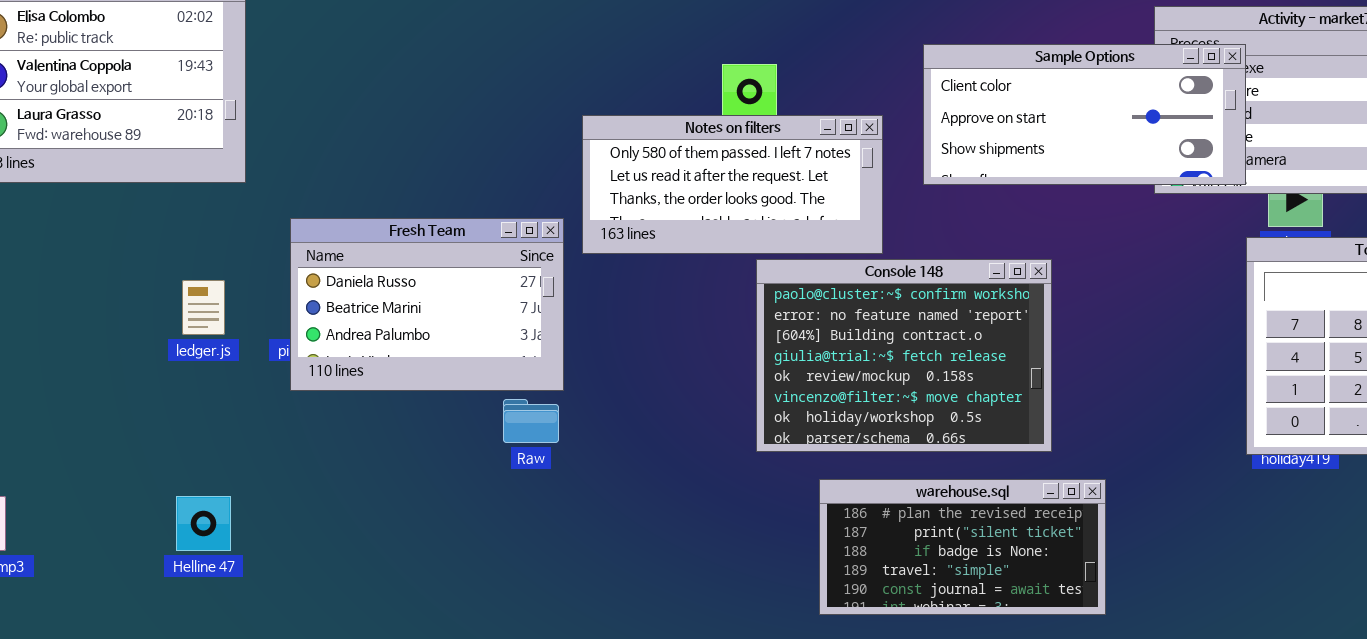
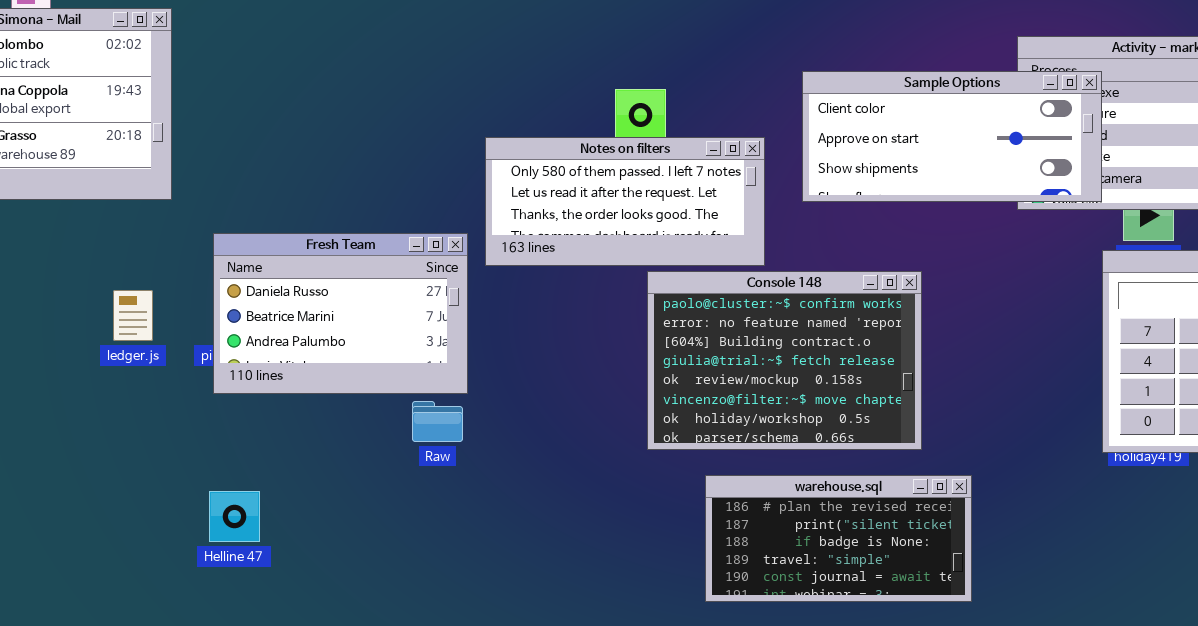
Helline 47: [176,496,231,551] -> [209,491,260,542], moved

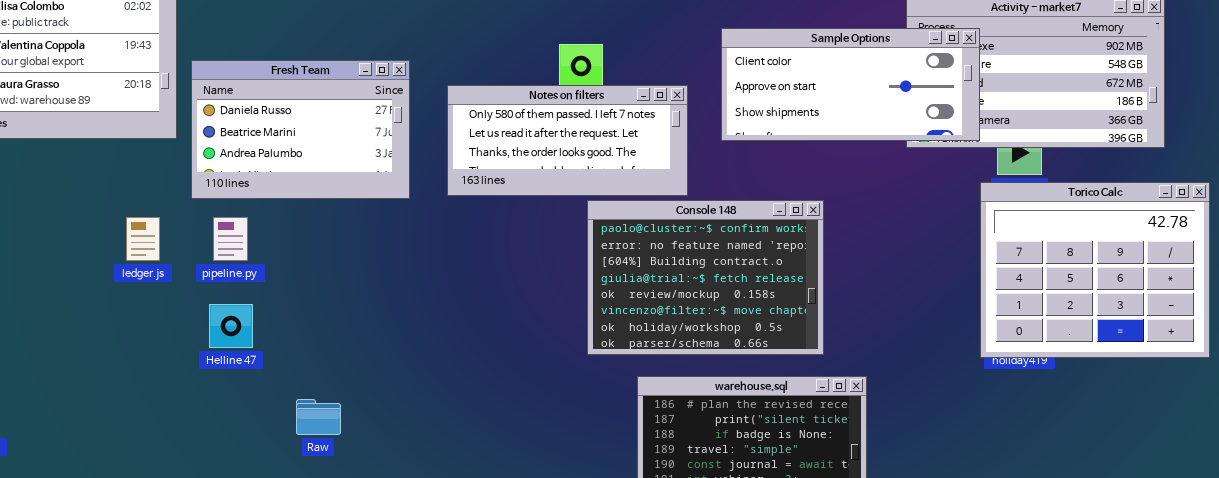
Fresh Team: [213,233,468,394] -> [191,60,410,199], moved
Raw: [412,401,463,442] -> [296,399,341,435], moved
Helline 47: [209,491,260,542] -> [209,304,253,348], moved

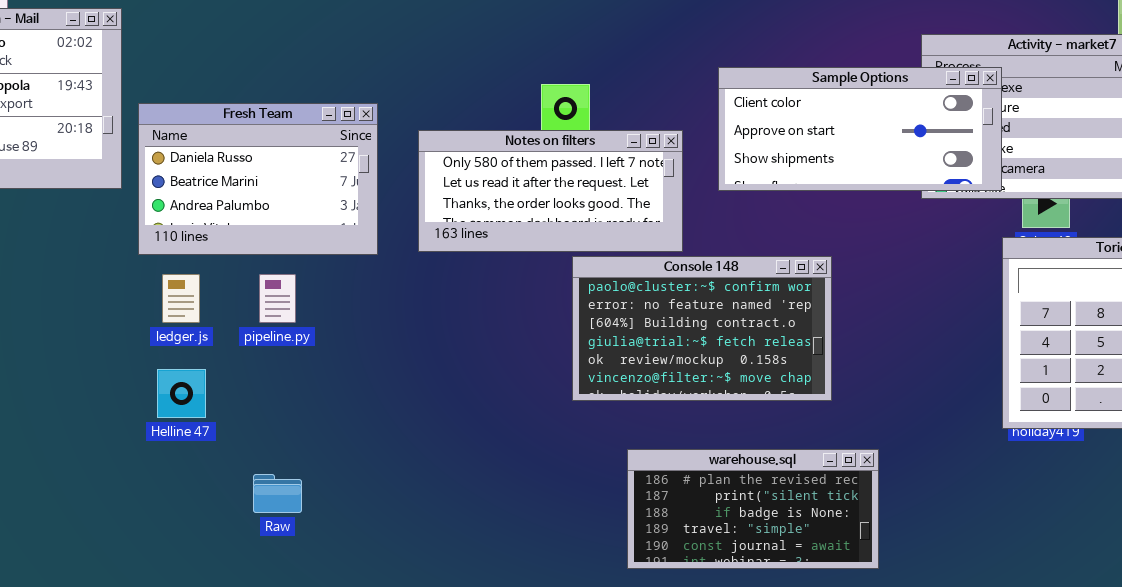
Console 148: [587,200,824,355] -> [572,256,832,401], resized
ledger.js: [126,217,160,261] -> [162,274,200,323], moved
pipeline.py: [213,217,248,261] -> [259,274,296,323], moved

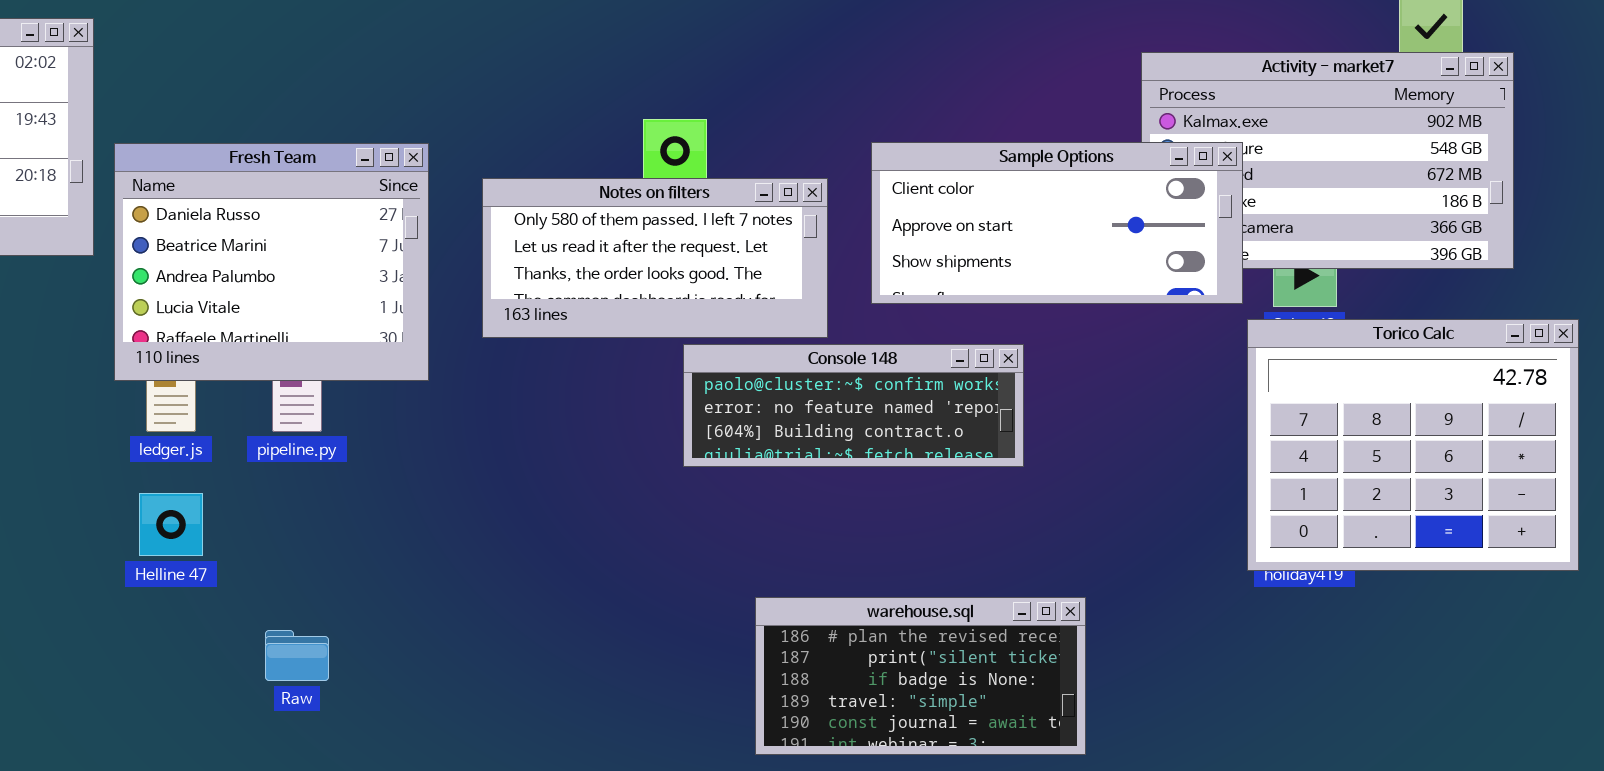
Sample Options: [718,67,1002,191] -> [871,142,1243,304], moved
Fresh Team: [138,103,378,255] -> [114,143,429,381], resized
Console 148: [572,256,832,401] -> [683,344,1024,467], resized

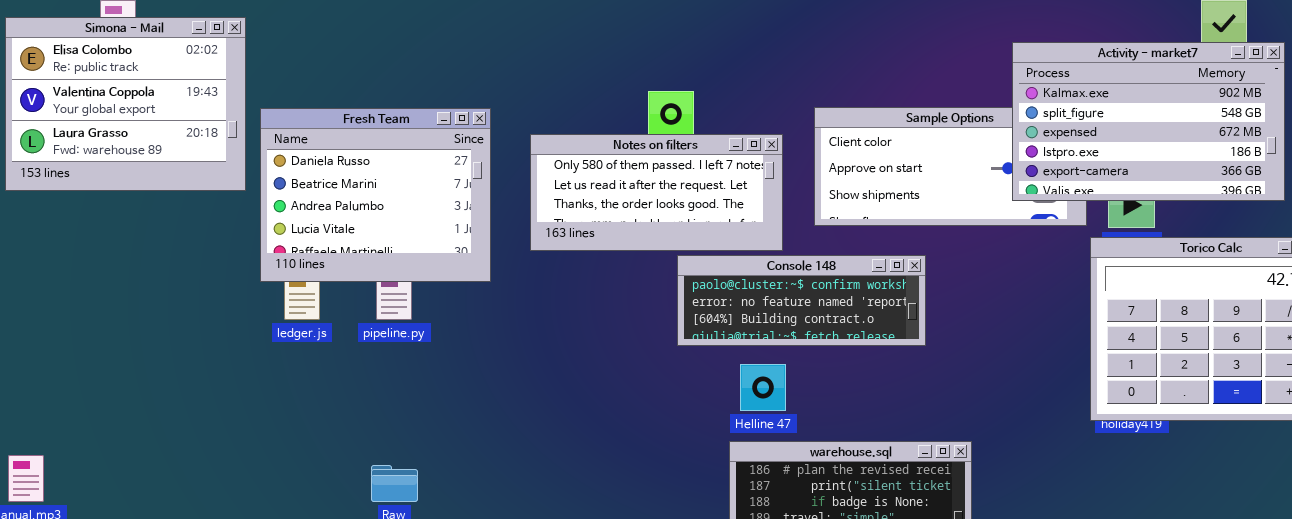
Activity - market7: [1141,52,1514,269] -> [1012,42,1285,201], raised
Helline 47: [139,493,203,556] -> [740,364,786,411], moved

